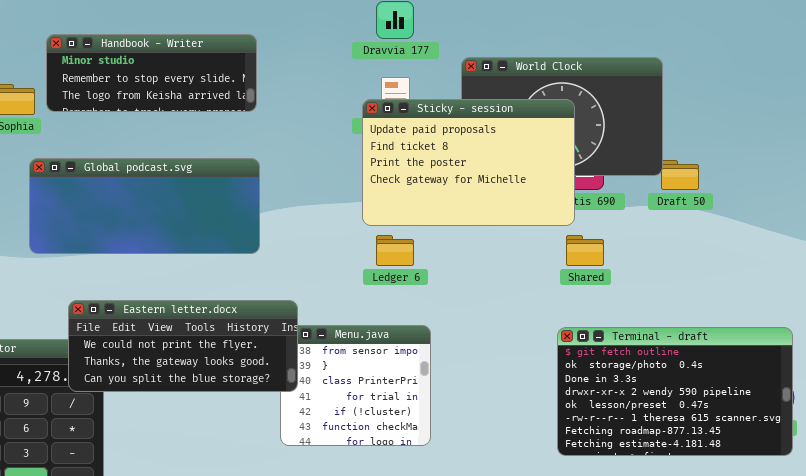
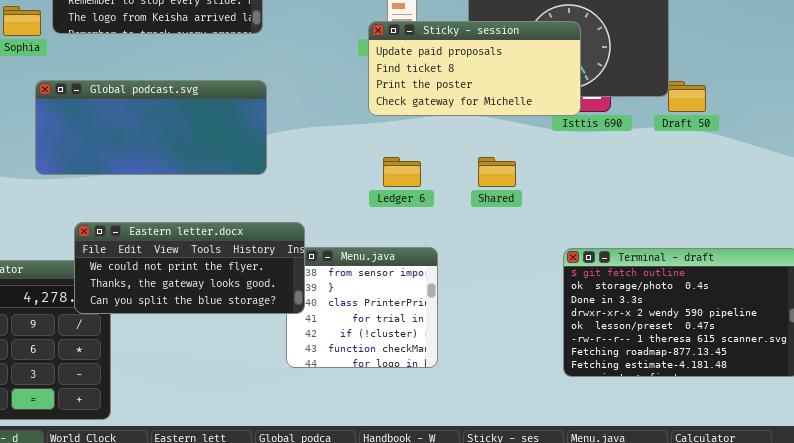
Sticky - session: [362,99,575,226] -> [368,21,581,116], resized
Shared: [566,235,604,266] -> [478,157,516,187], moved

